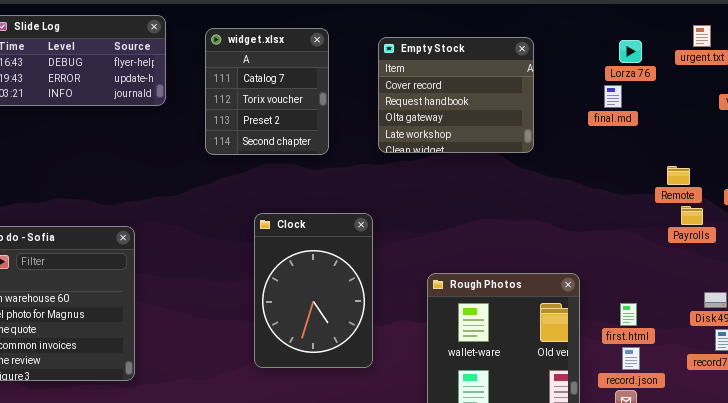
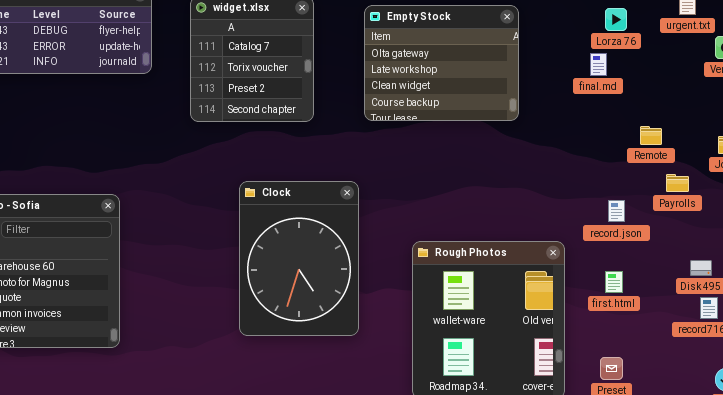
Empty Stock: [378,37,534,153] -> [364,5,519,121], scrolled down 2 rows
Remote: [667,166,690,185] -> [640,126,662,145], moved
record.json: [622,347,640,370] -> [608,200,625,222], moved

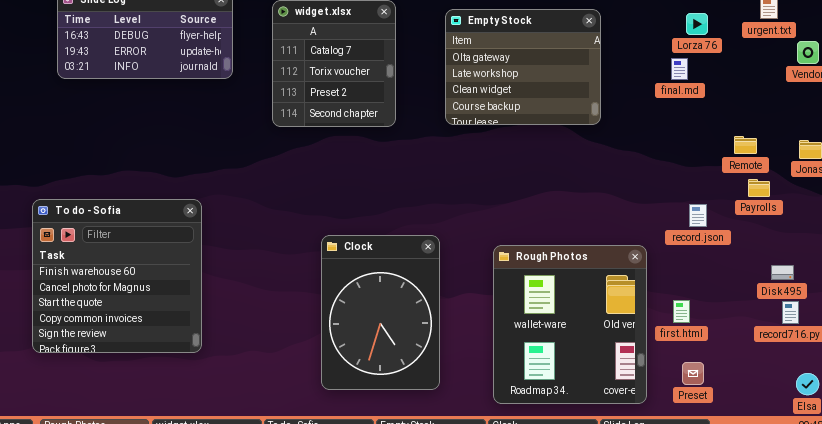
Remote: [640,126,662,145] -> [734,136,757,154], moved
Clock: [239,181,359,336] -> [321,235,440,390], moved
first.html: [605,271,623,293] -> [673,300,690,323], moved

